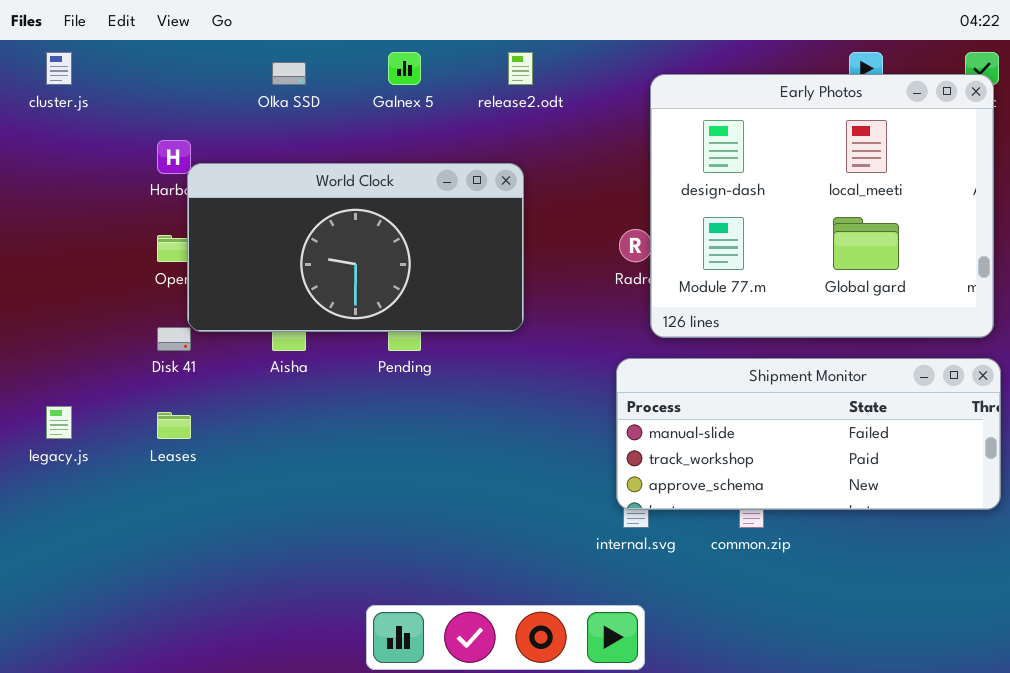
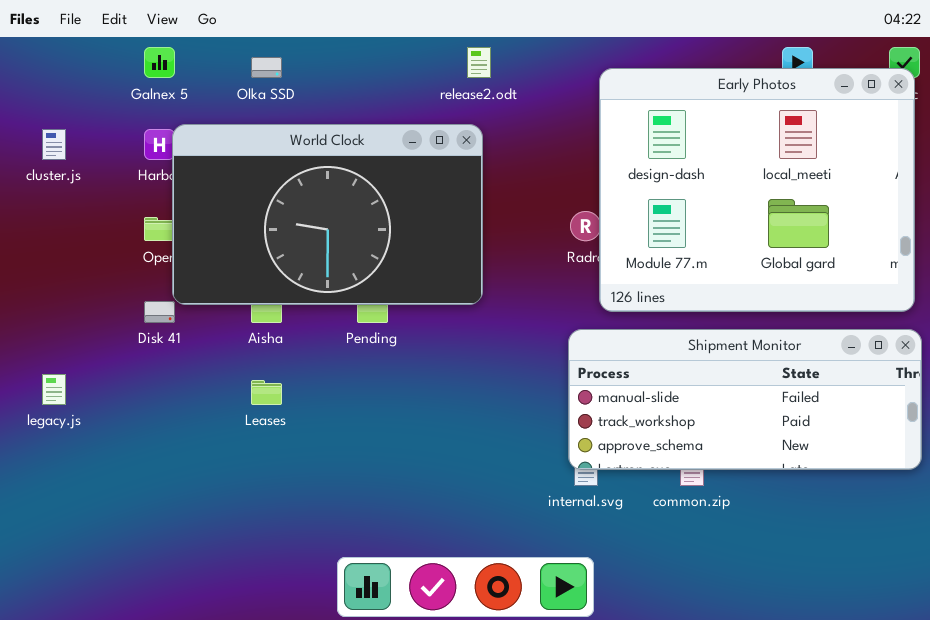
cluster.js: [46,52,72,85] -> [42,129,66,160], moved
Galnex 5: [388,52,421,85] -> [144,47,175,78], moved
World Clock: [187,163,524,332] -> [172,124,483,305], resized
Leases: [157,412,191,439] -> [251,380,282,405], moved

